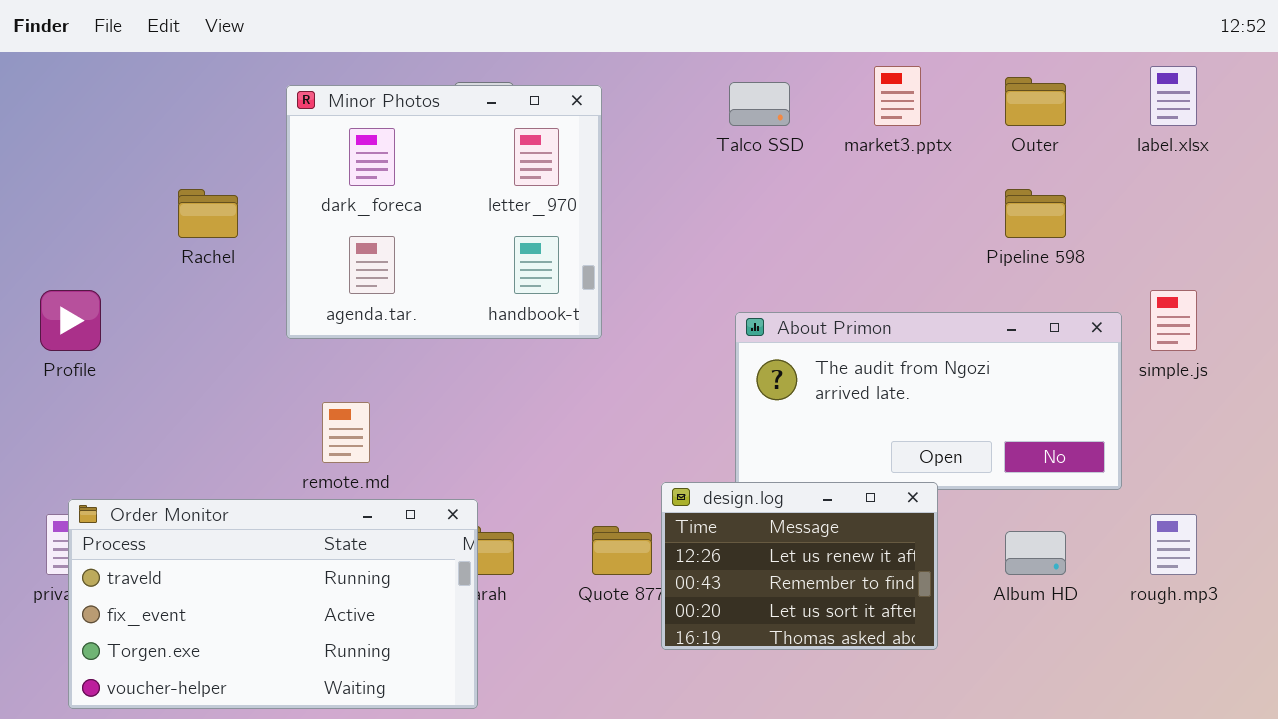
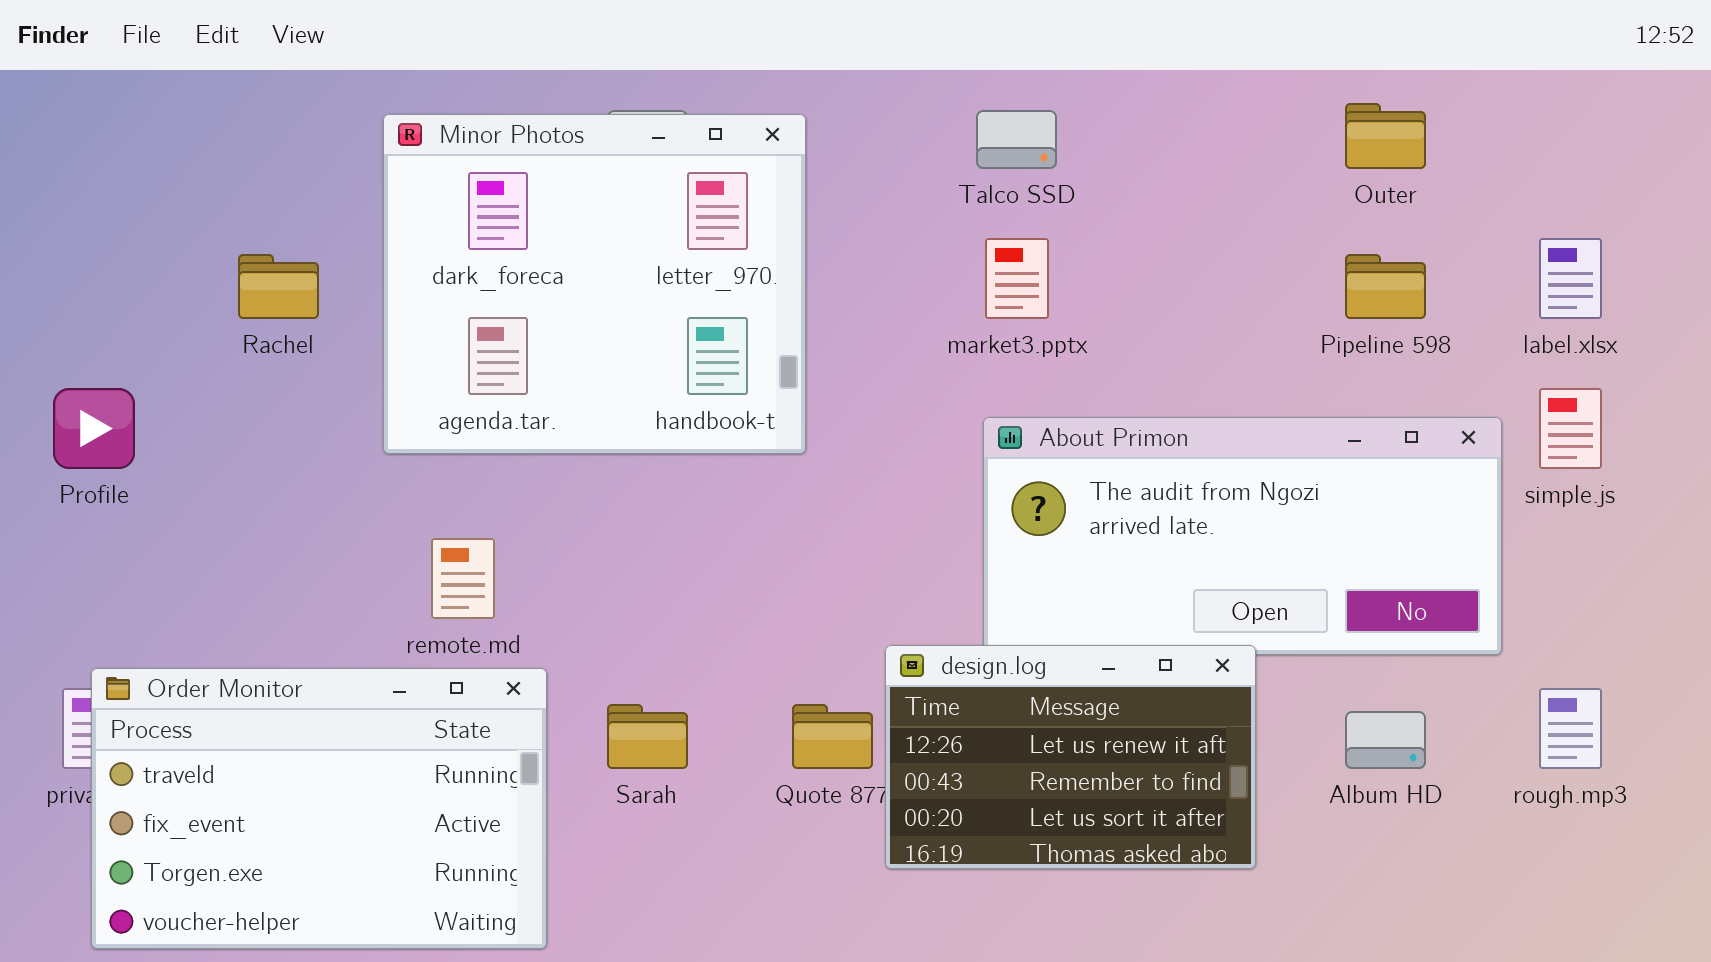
market3.pptx: [874,66,921,126] -> [985,238,1049,319], moved
label.xlsx: [1150,66,1197,126] -> [1539,238,1602,319], moved
Order Monitor: [68,499,478,709] -> [91,668,547,949], resized

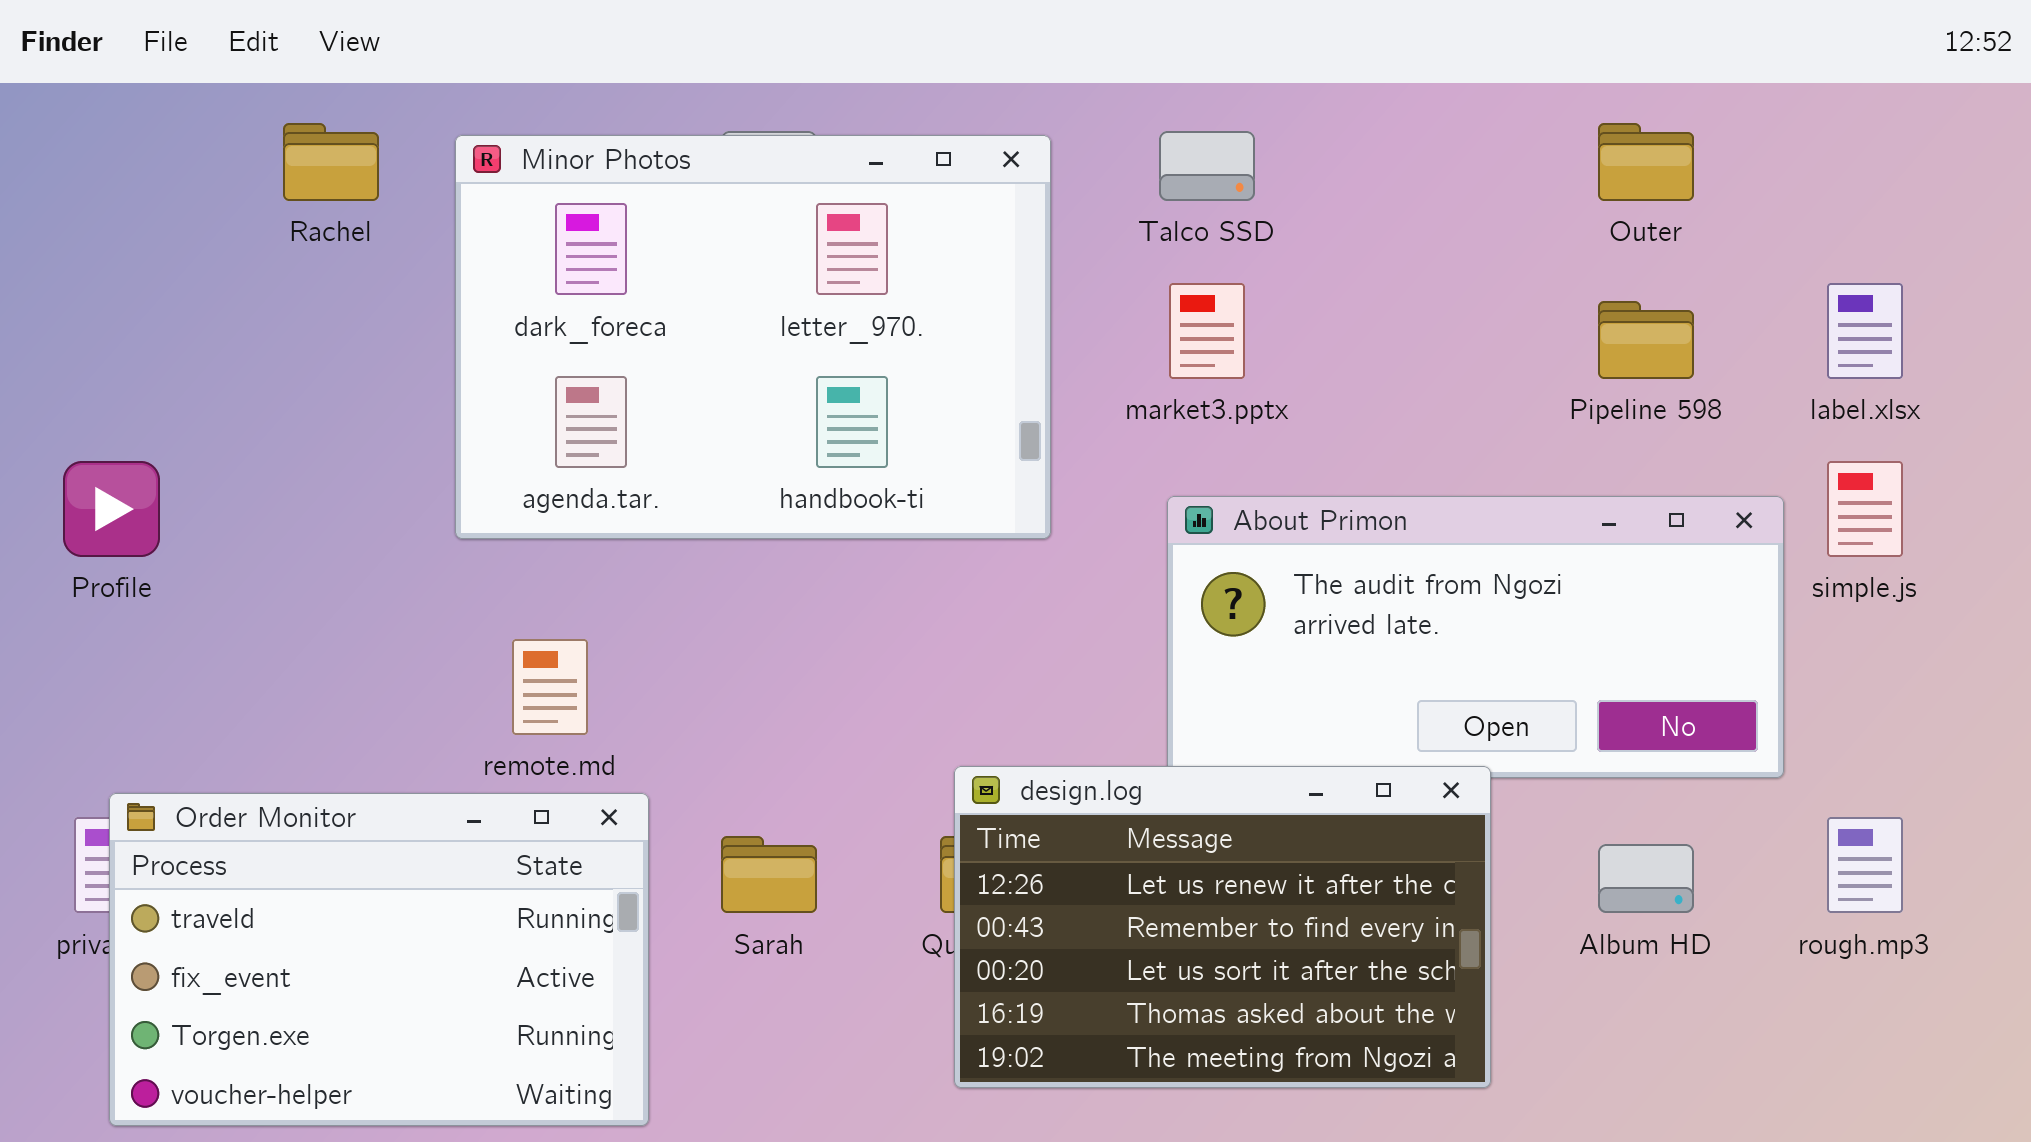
Minor Photos: [383,114,806,454] -> [455,135,1051,539], resized
Rachel: [238,254,319,319] -> [283,123,379,201], moved
design.log: [885,645,1256,869] -> [954,766,1491,1088], resized

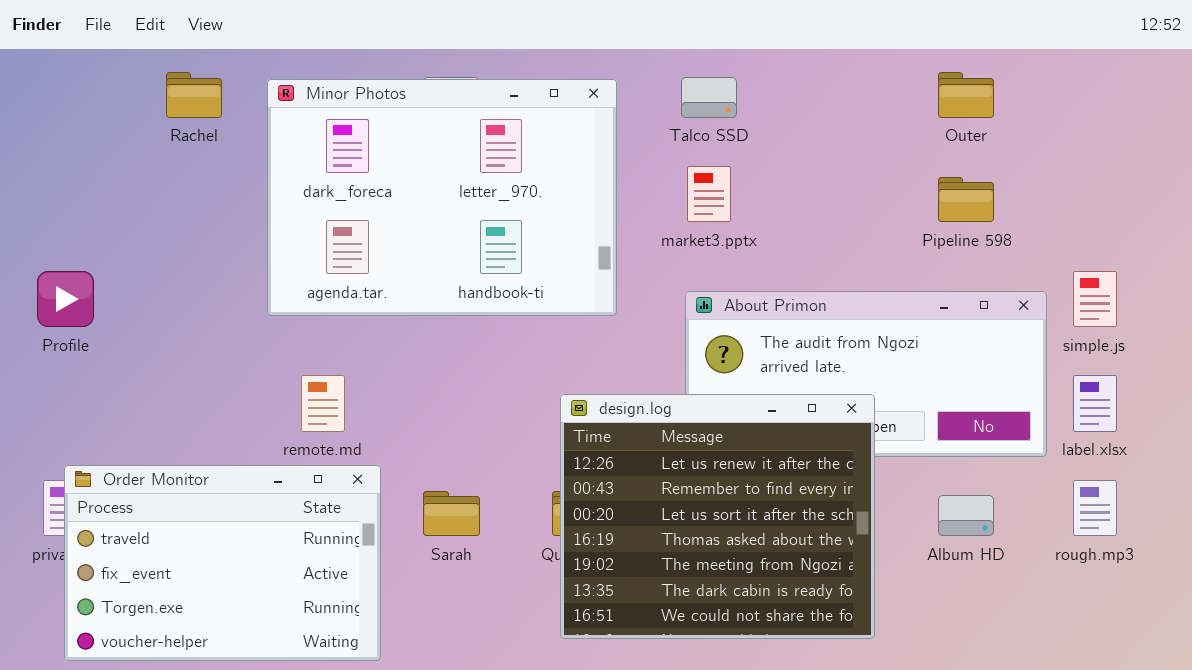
label.xlsx: [1827,283,1903,379] -> [1073,375,1117,432], moved
design.log: [954,766,1491,1088] -> [560,394,875,639], resized

